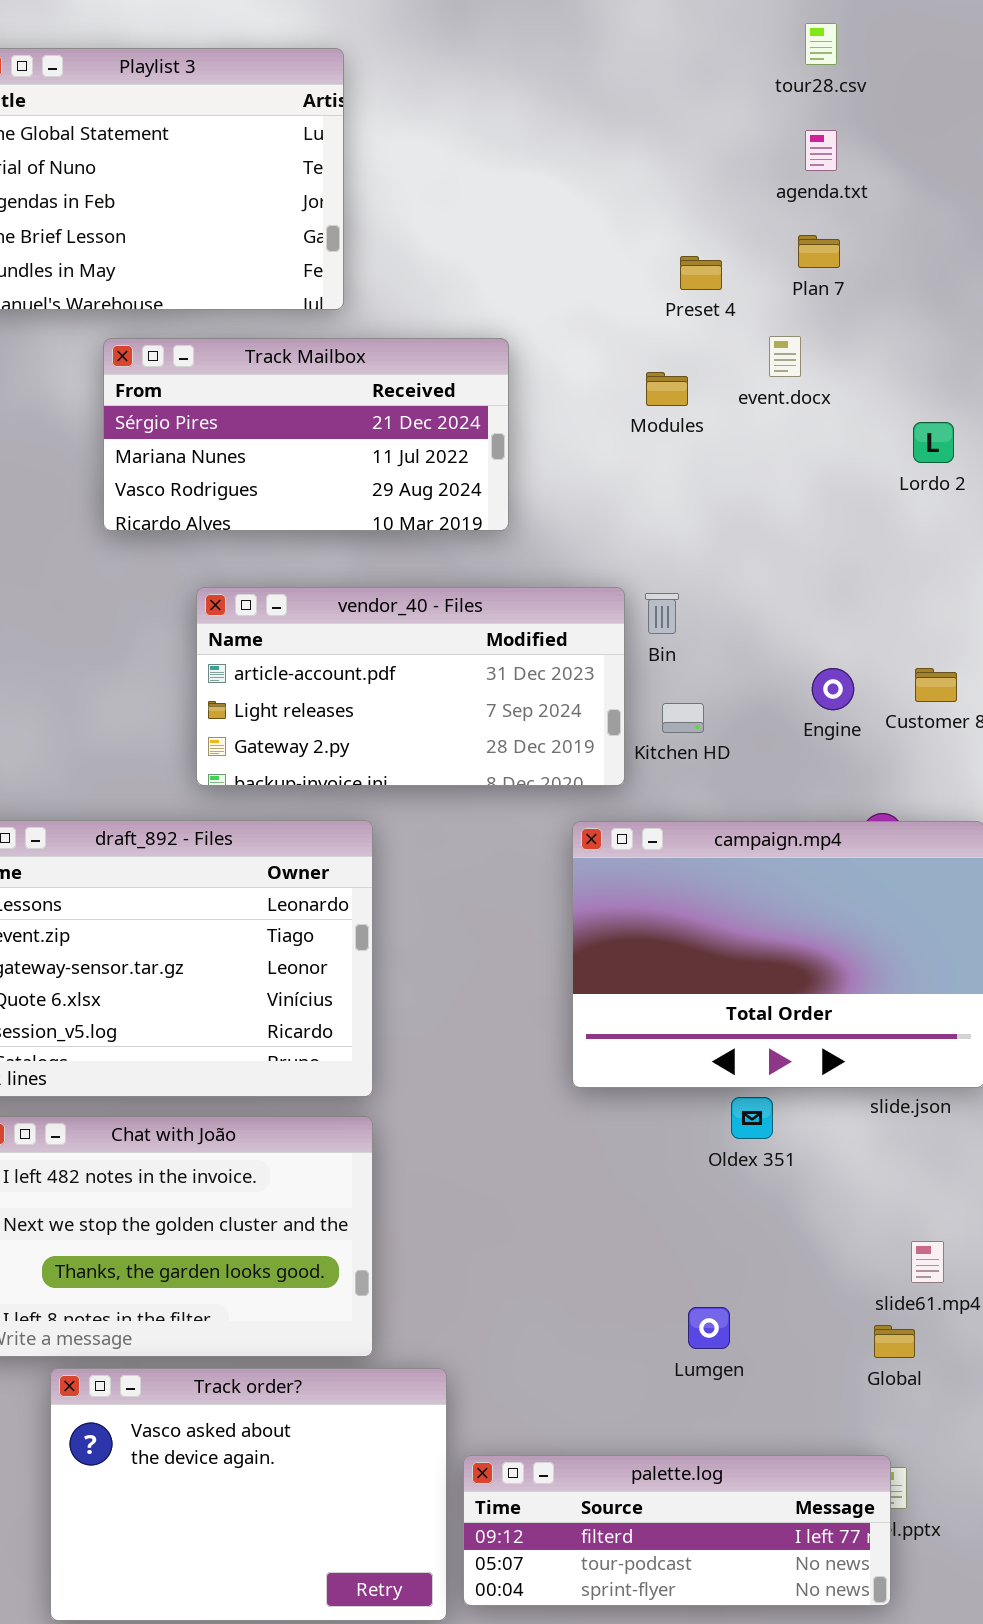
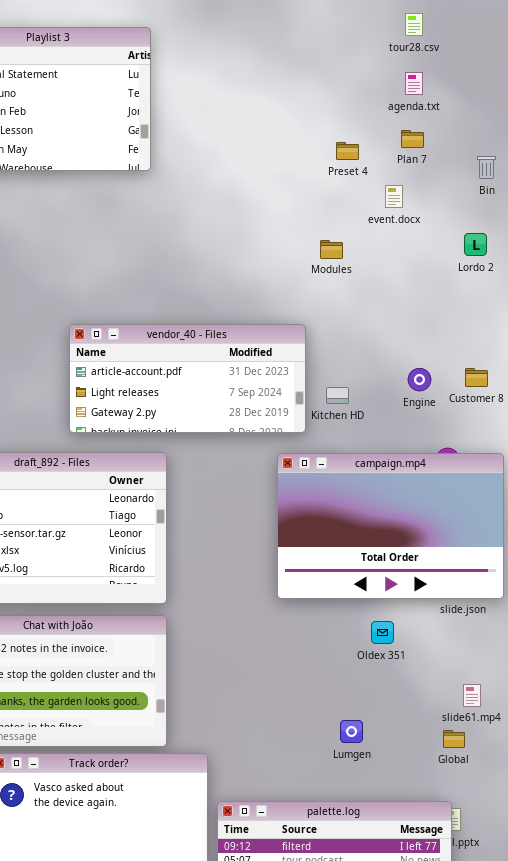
Track Mailbox: [103,338,509,531] -> none, closed
Modules: [646,372,688,406] -> [320,240,343,259], moved
Bin: [645,593,679,634] -> [477,156,496,179], moved
Oldex 351: [731,1097,773,1139] -> [371,621,394,644], moved

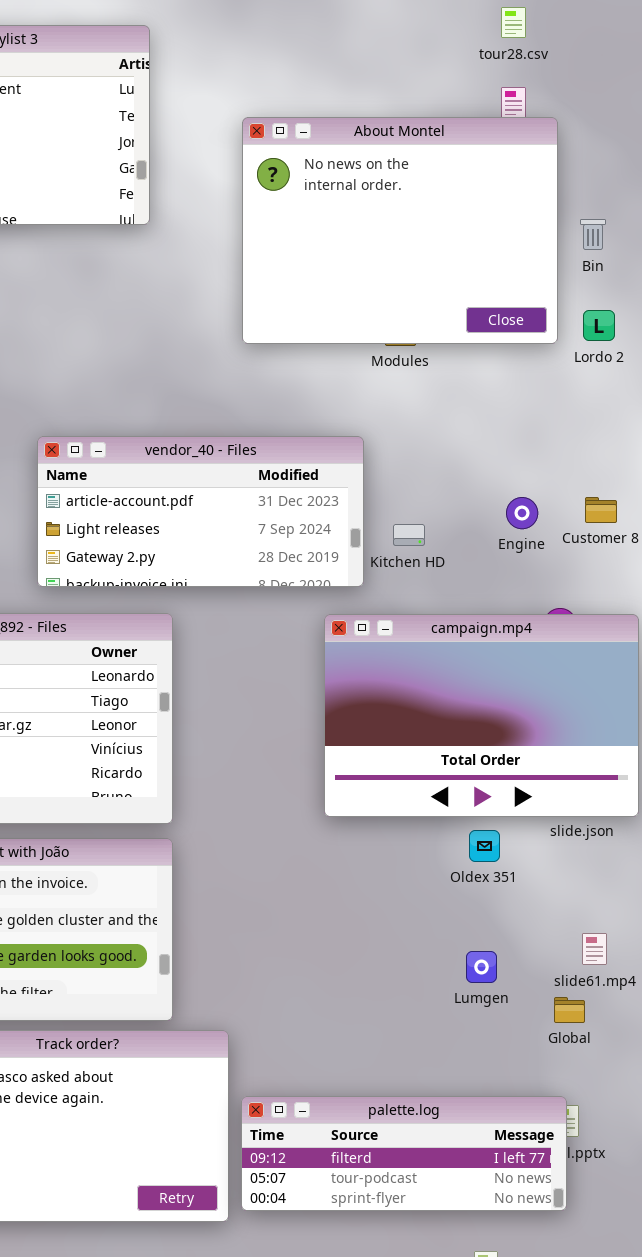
About Montel: none -> [242,117,558,344], opened
Bin: [477,156,496,179] -> [580,219,606,250], moved
Oldex 351: [371,621,394,644] -> [469,830,500,862], moved
Lumgen: [340,720,363,743] -> [466,951,497,983], moved

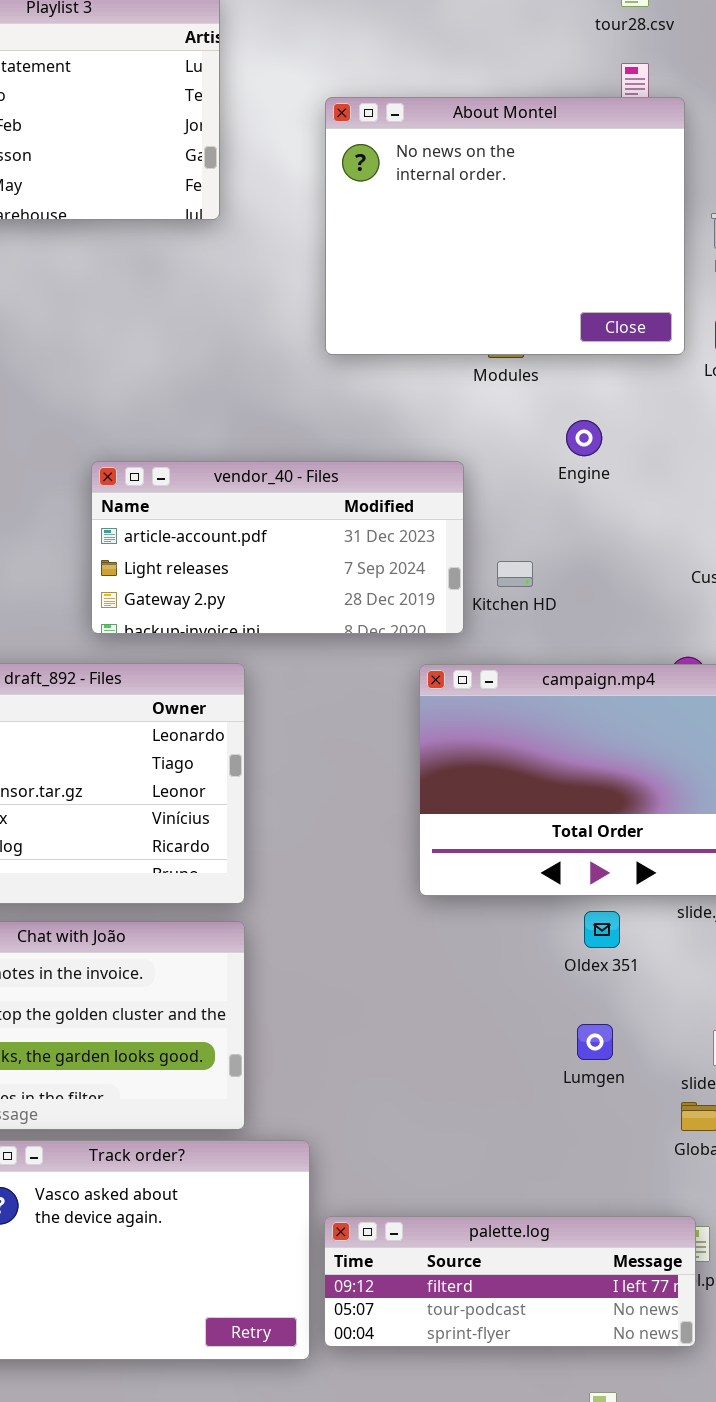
Engine: [506,497,538,529] -> [566,420,602,456], moved
Lumgen: [466,951,497,983] -> [577,1024,613,1060], moved

